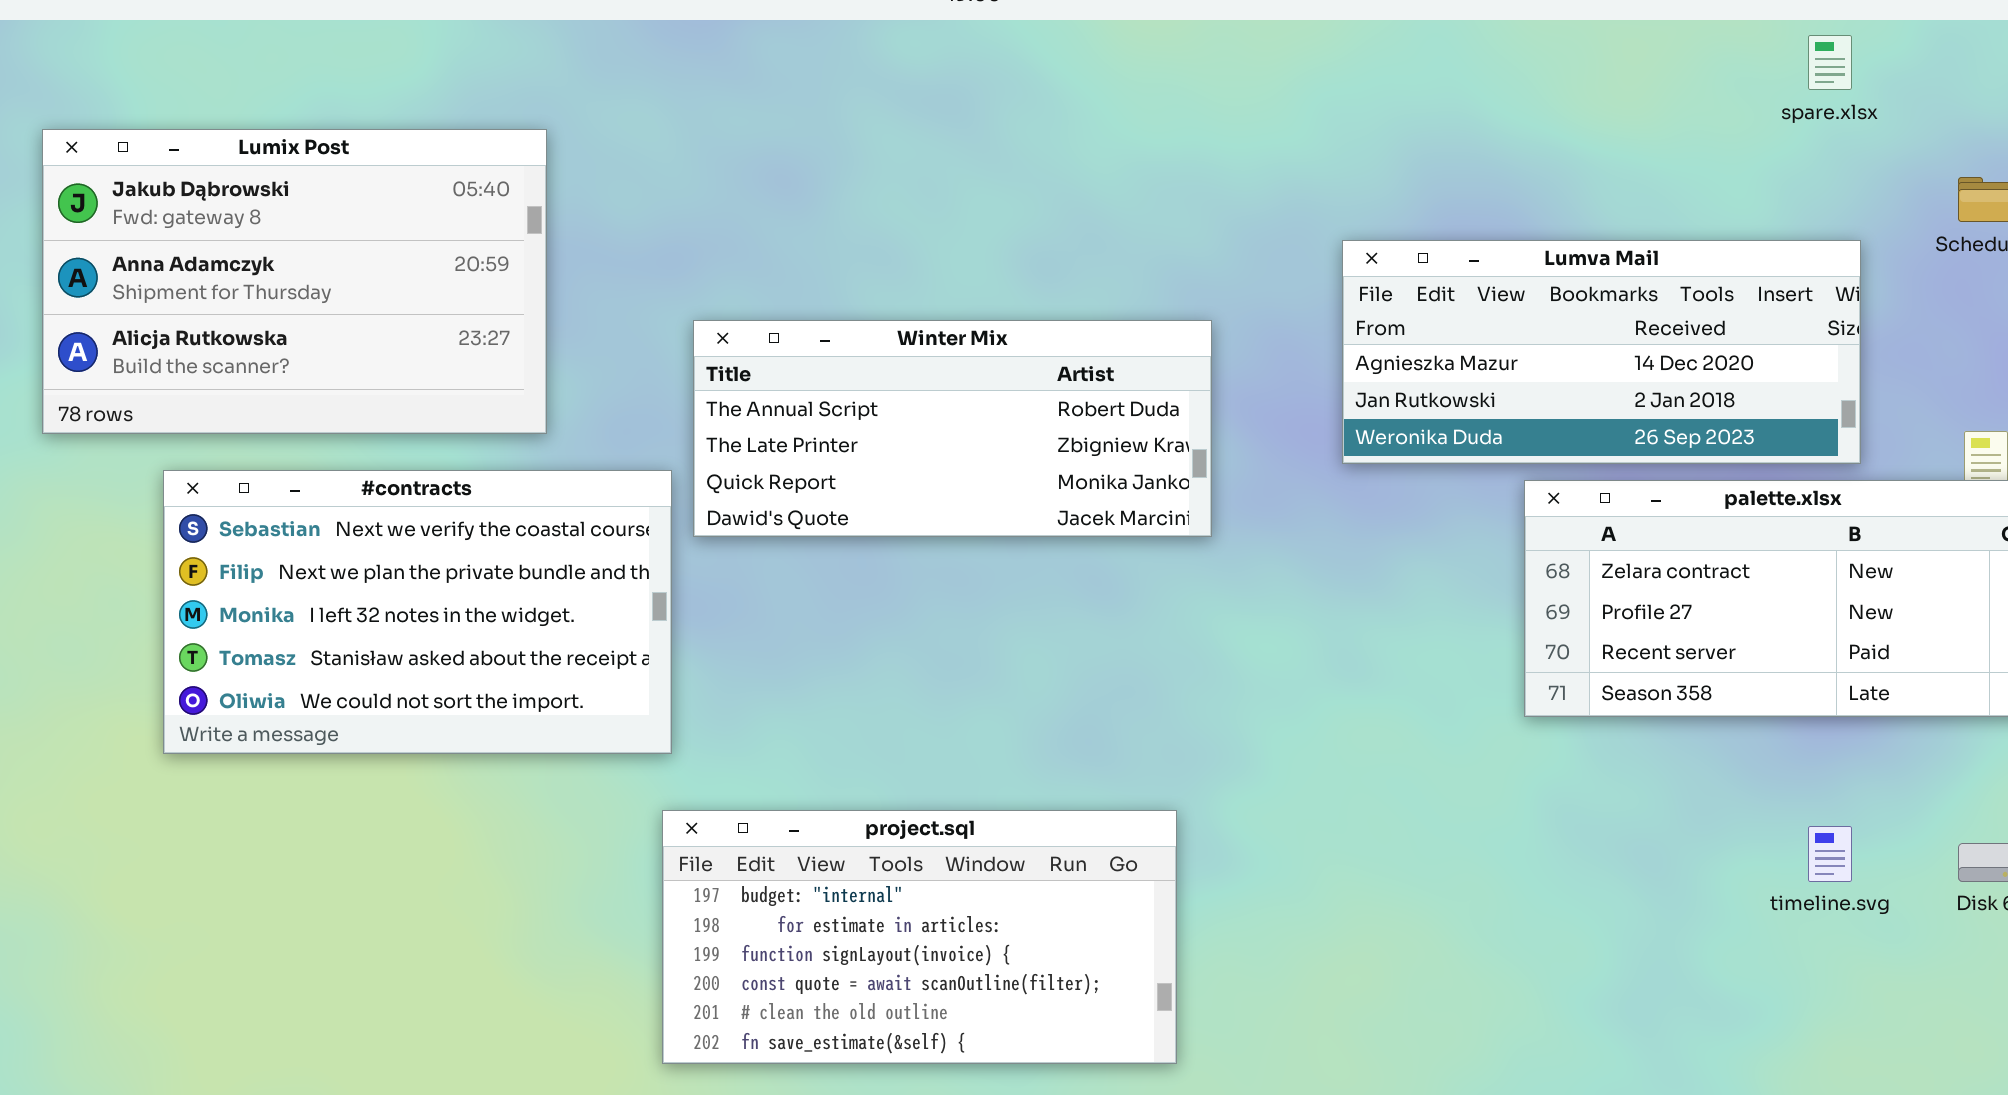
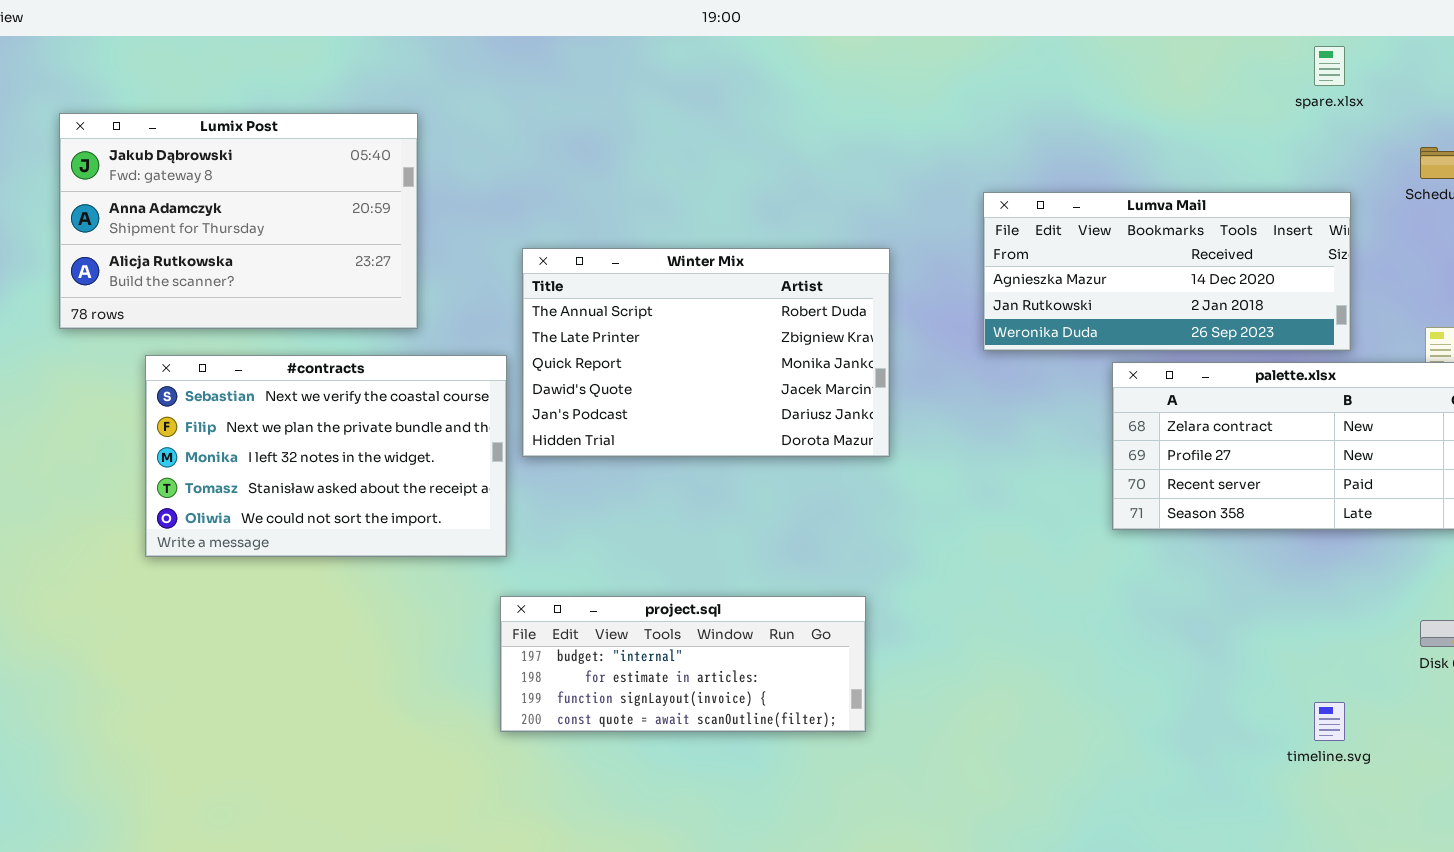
Winter Mix: [693,320,1212,537] -> [522,248,890,457], resized
project.sql: [662,810,1177,1064] -> [500,596,866,732], resized
timeline.svg: [1808,826,1852,882] -> [1314,702,1345,741], moved

